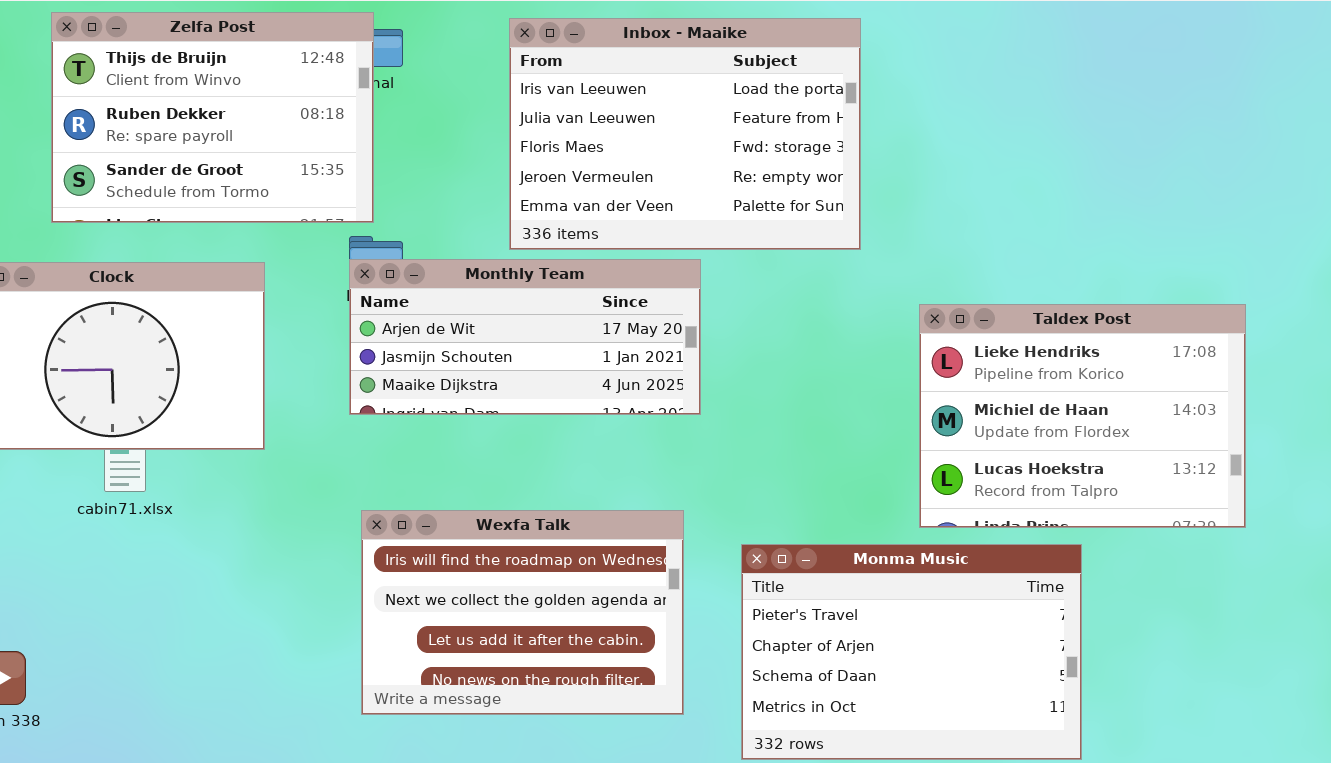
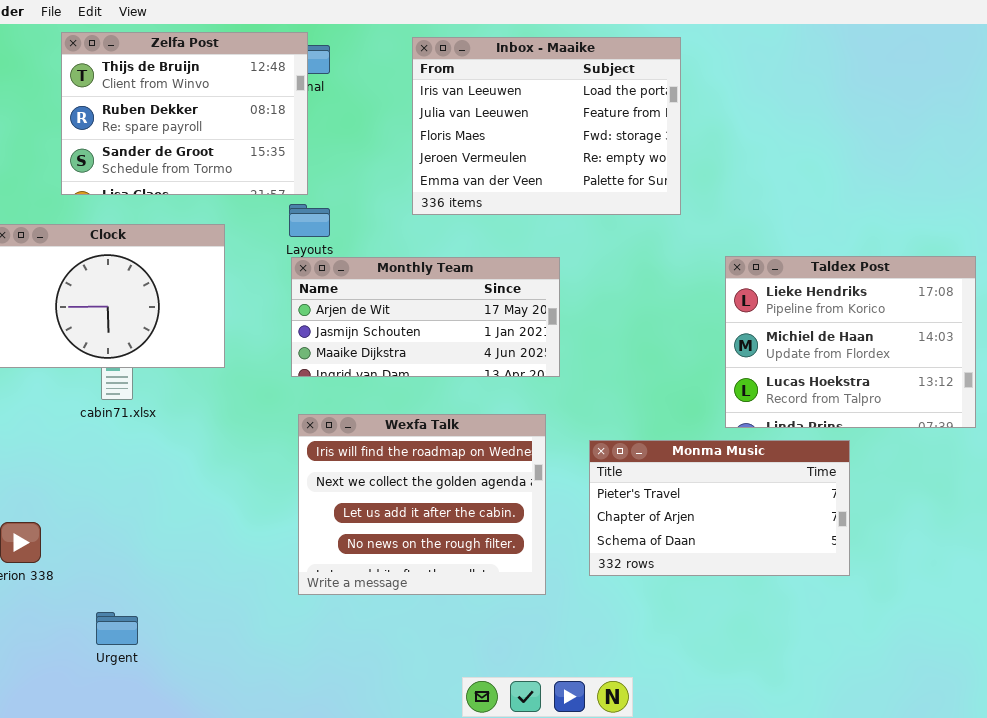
Monthly Team: [349,259,701,415] -> [291,257,560,377], moved
Wexfa Talk: [361,510,684,715] -> [298,414,546,595], resized
Monma Music: [741,544,1082,760] -> [589,440,850,576], resized

